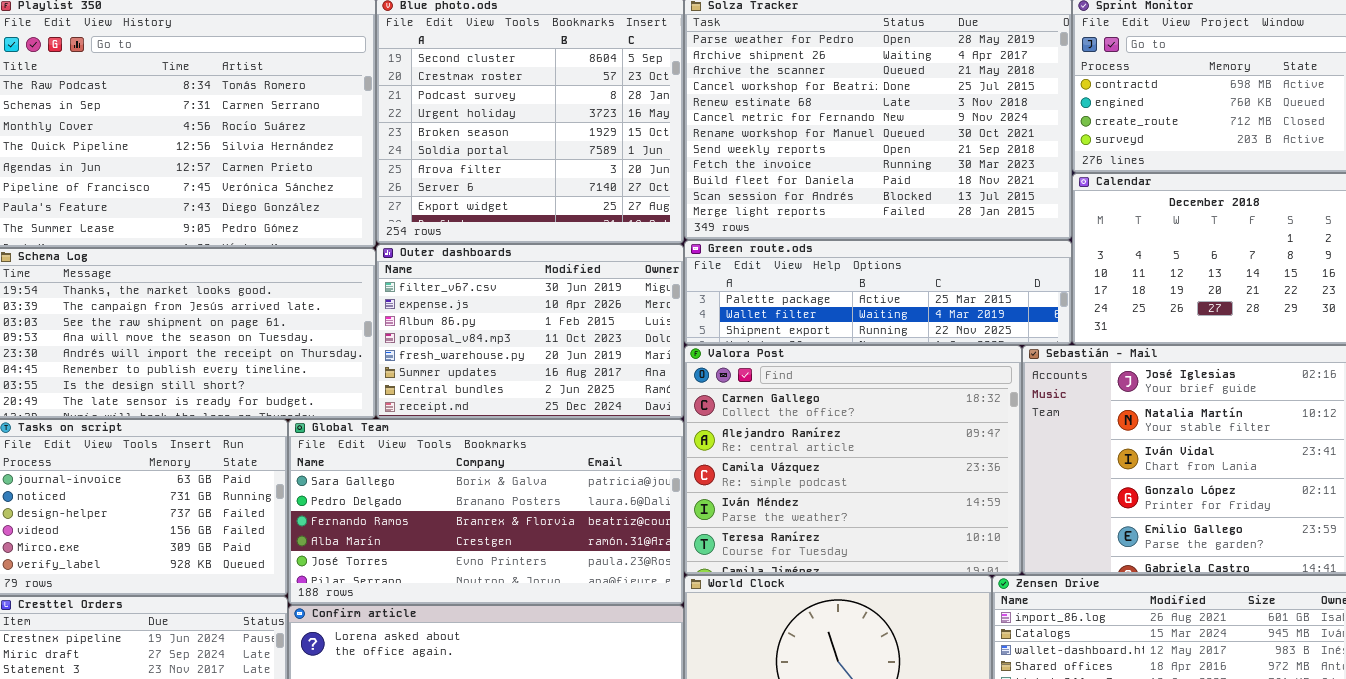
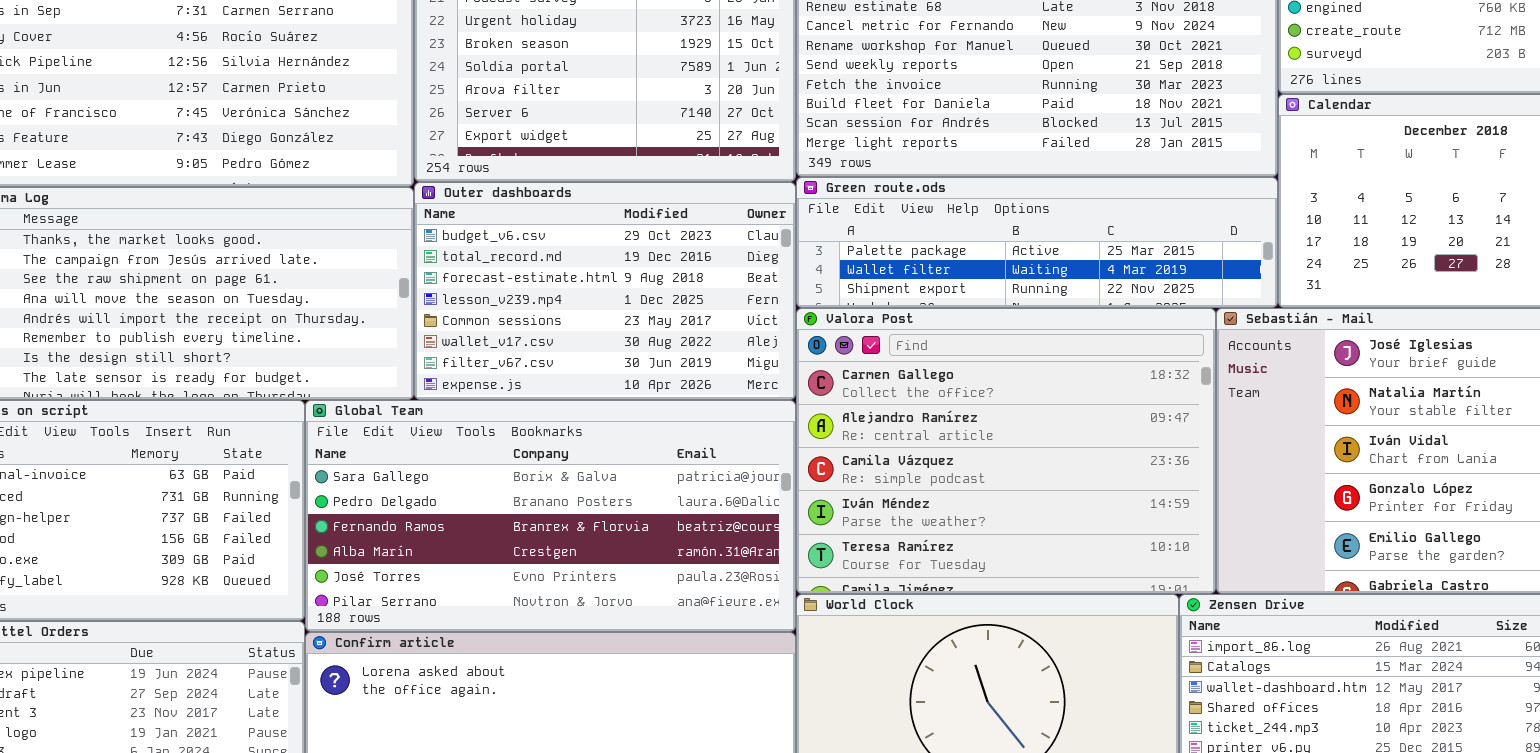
Outer dashboards: [376,244,684,419] -> [414,182,796,400], scrolled up 6 rows

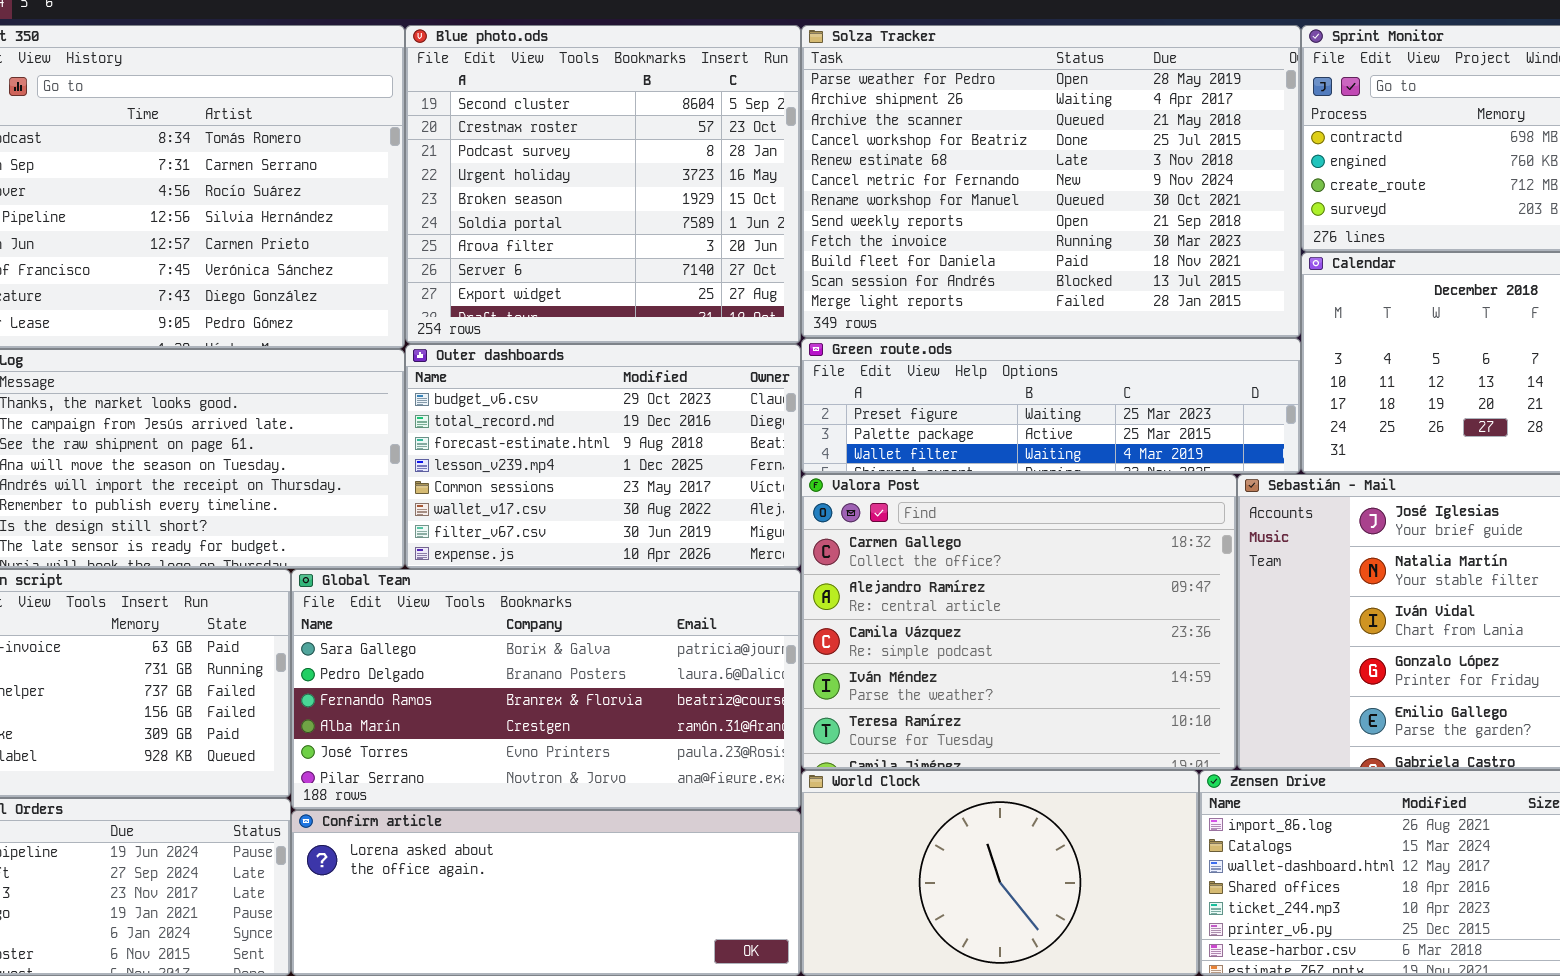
Green route.ods: [796,177,1278,308] -> [801,338,1301,474], scrolled up 1 row

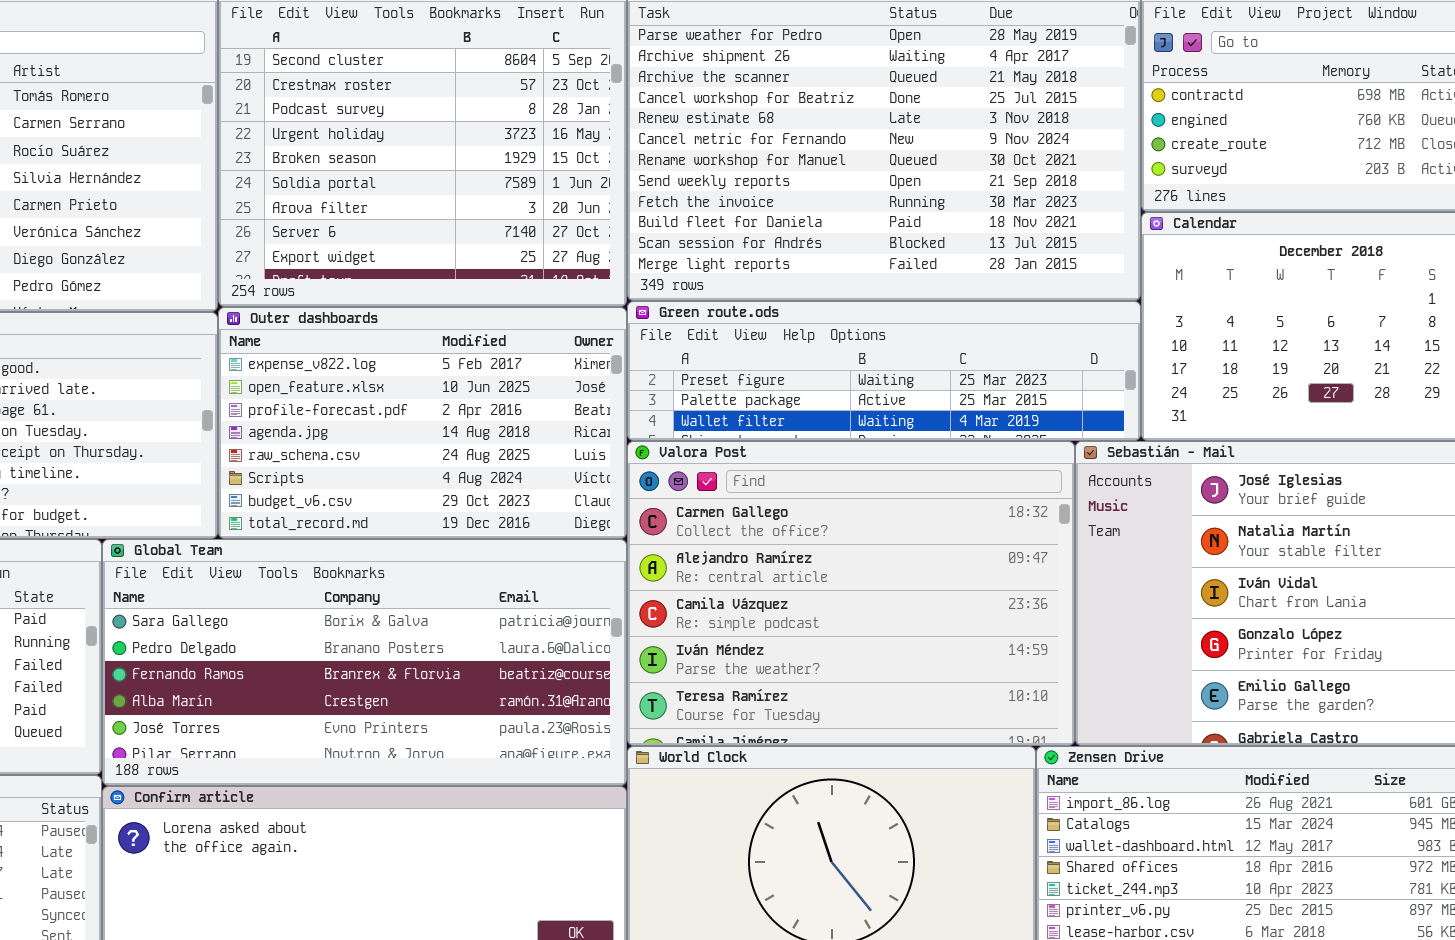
Outer dashboards: [405,344,801,569] -> [218,307,627,539], scrolled up 6 rows

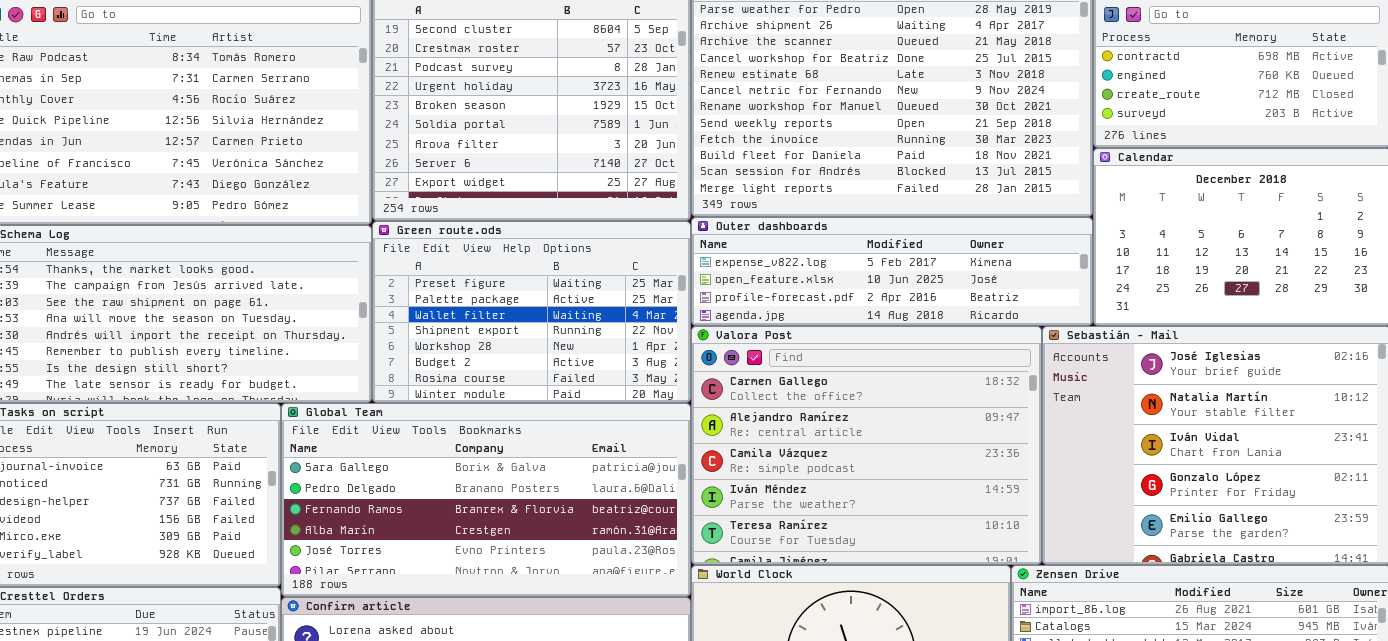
Green route.ods: [627,301,1141,441] -> [372,221,691,403], moved, resized
Outer dashboards: [218,307,627,539] -> [691,217,1093,326], moved, resized

